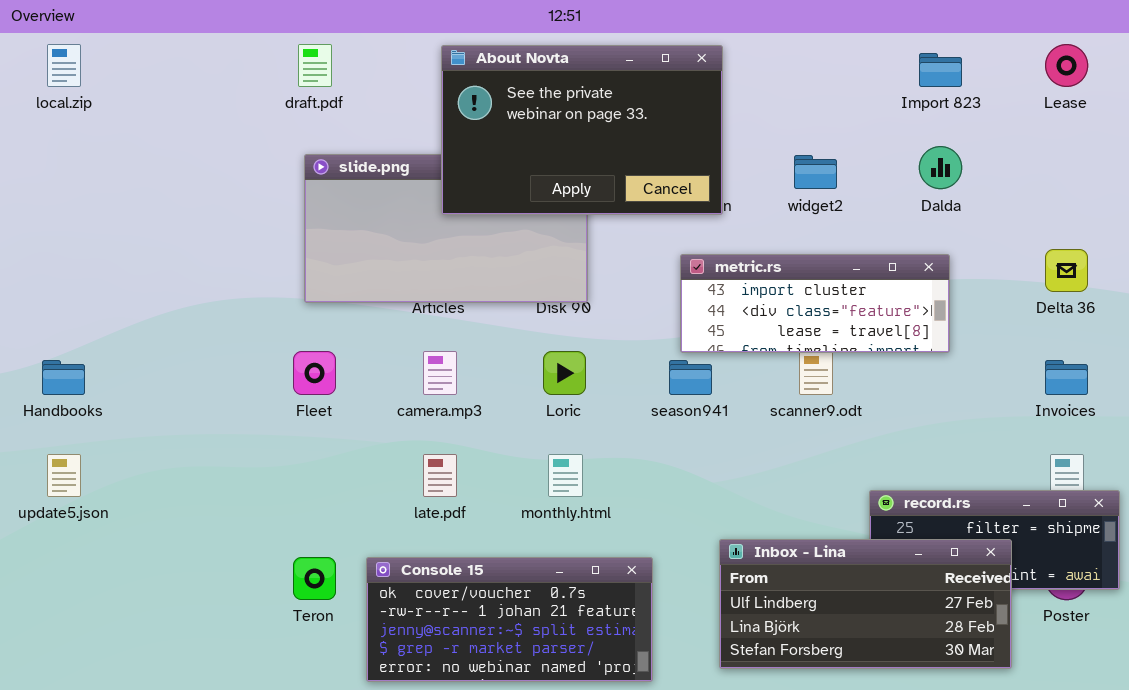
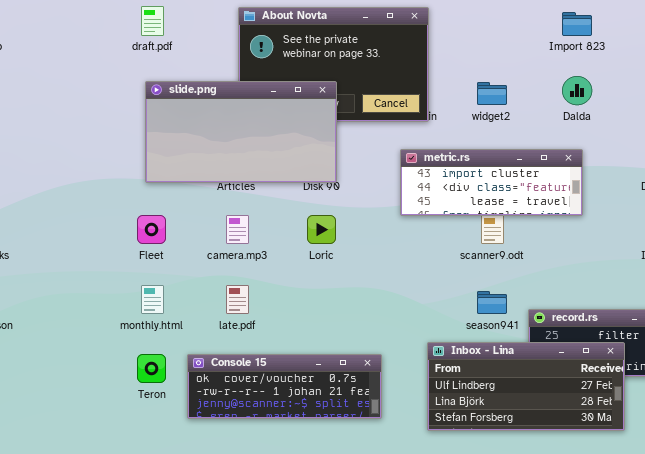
slide.png: [304,154,588,303] -> [145,81,337,183], raised
season941: [669,360,712,395] -> [477,291,507,314], moved
monthly.html: [548,454,583,497] -> [141,285,164,314], moved
Console 15: [366,557,653,682] -> [187,354,382,419], resized

